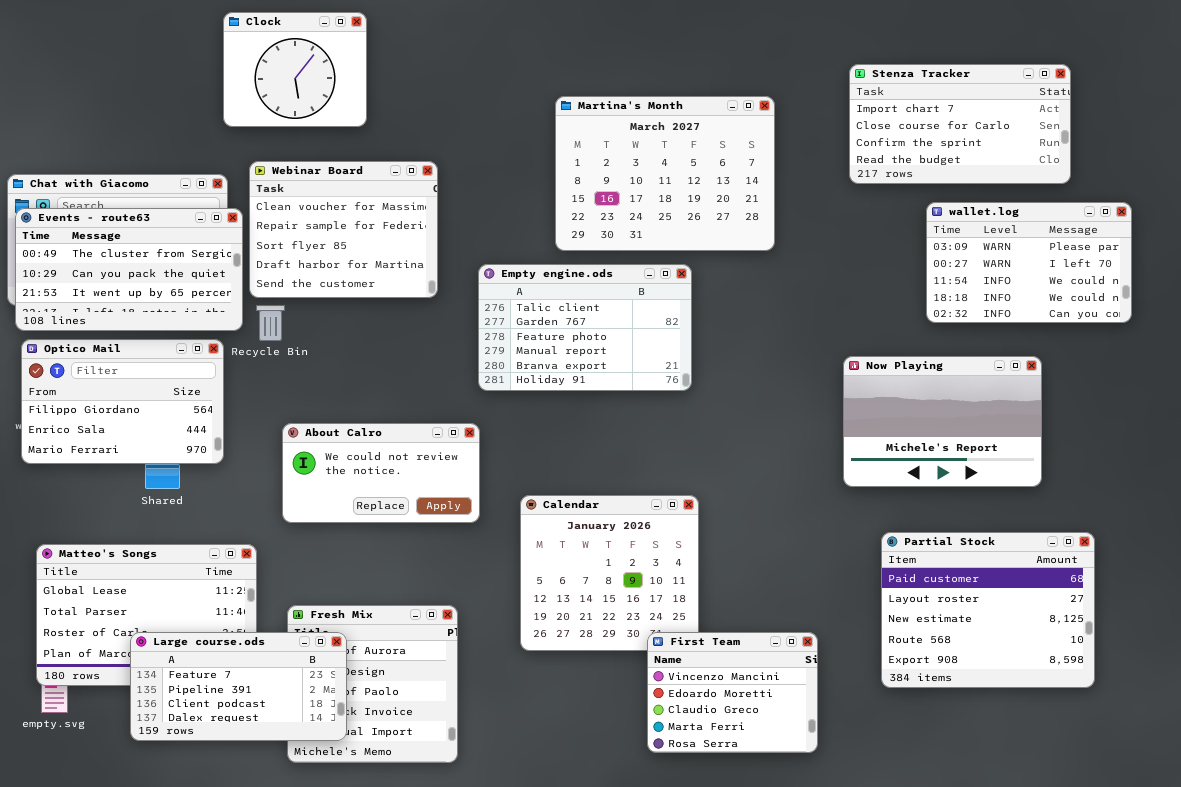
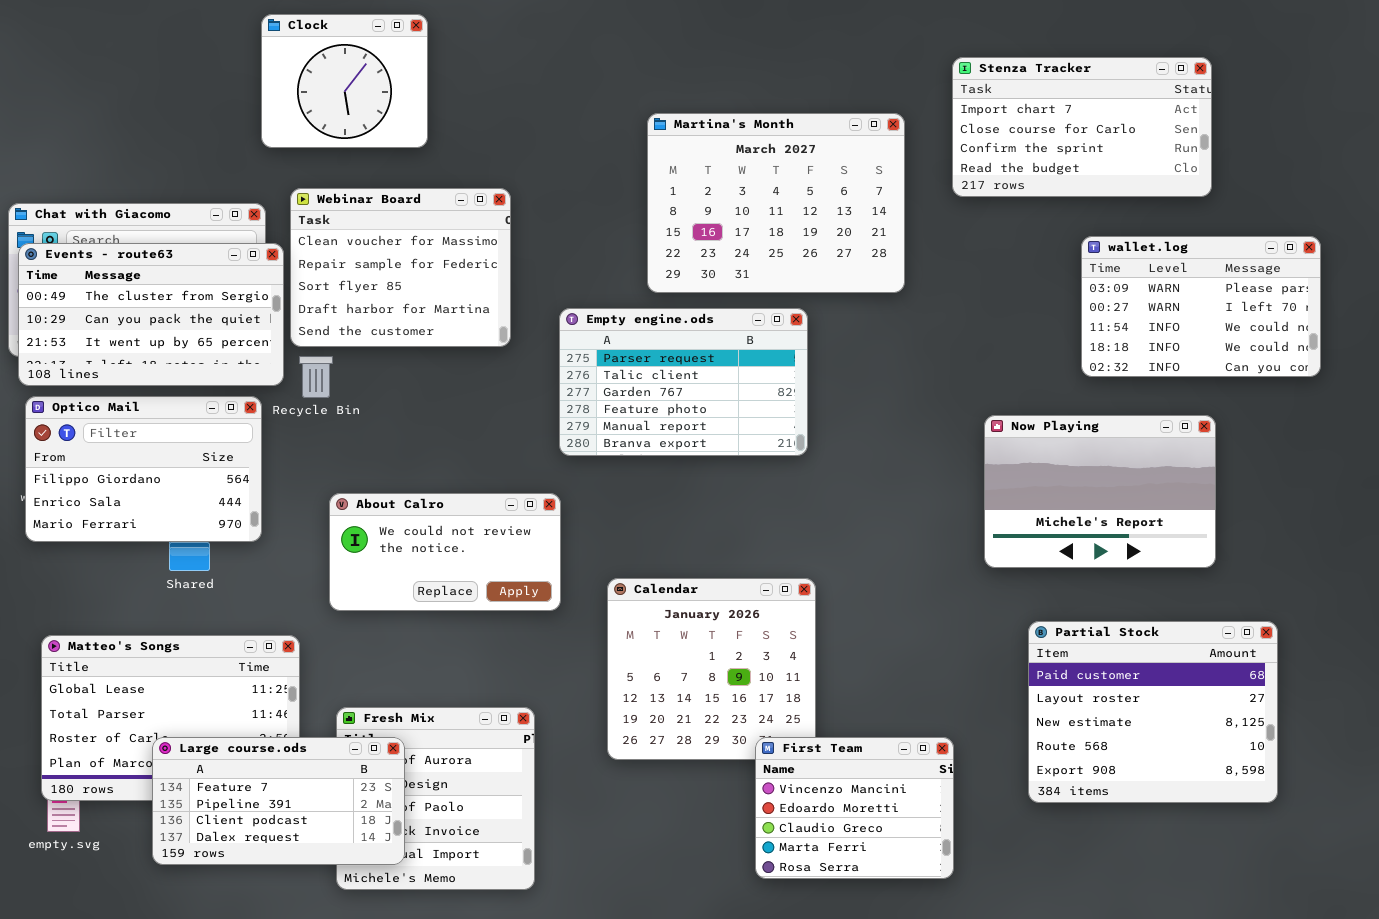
Stenza Tracker: [849,64,1071,184] -> [952,57,1212,197], moved
Empty engine.ods: [478,264,692,391] -> [559,308,808,456], scrolled up 1 row

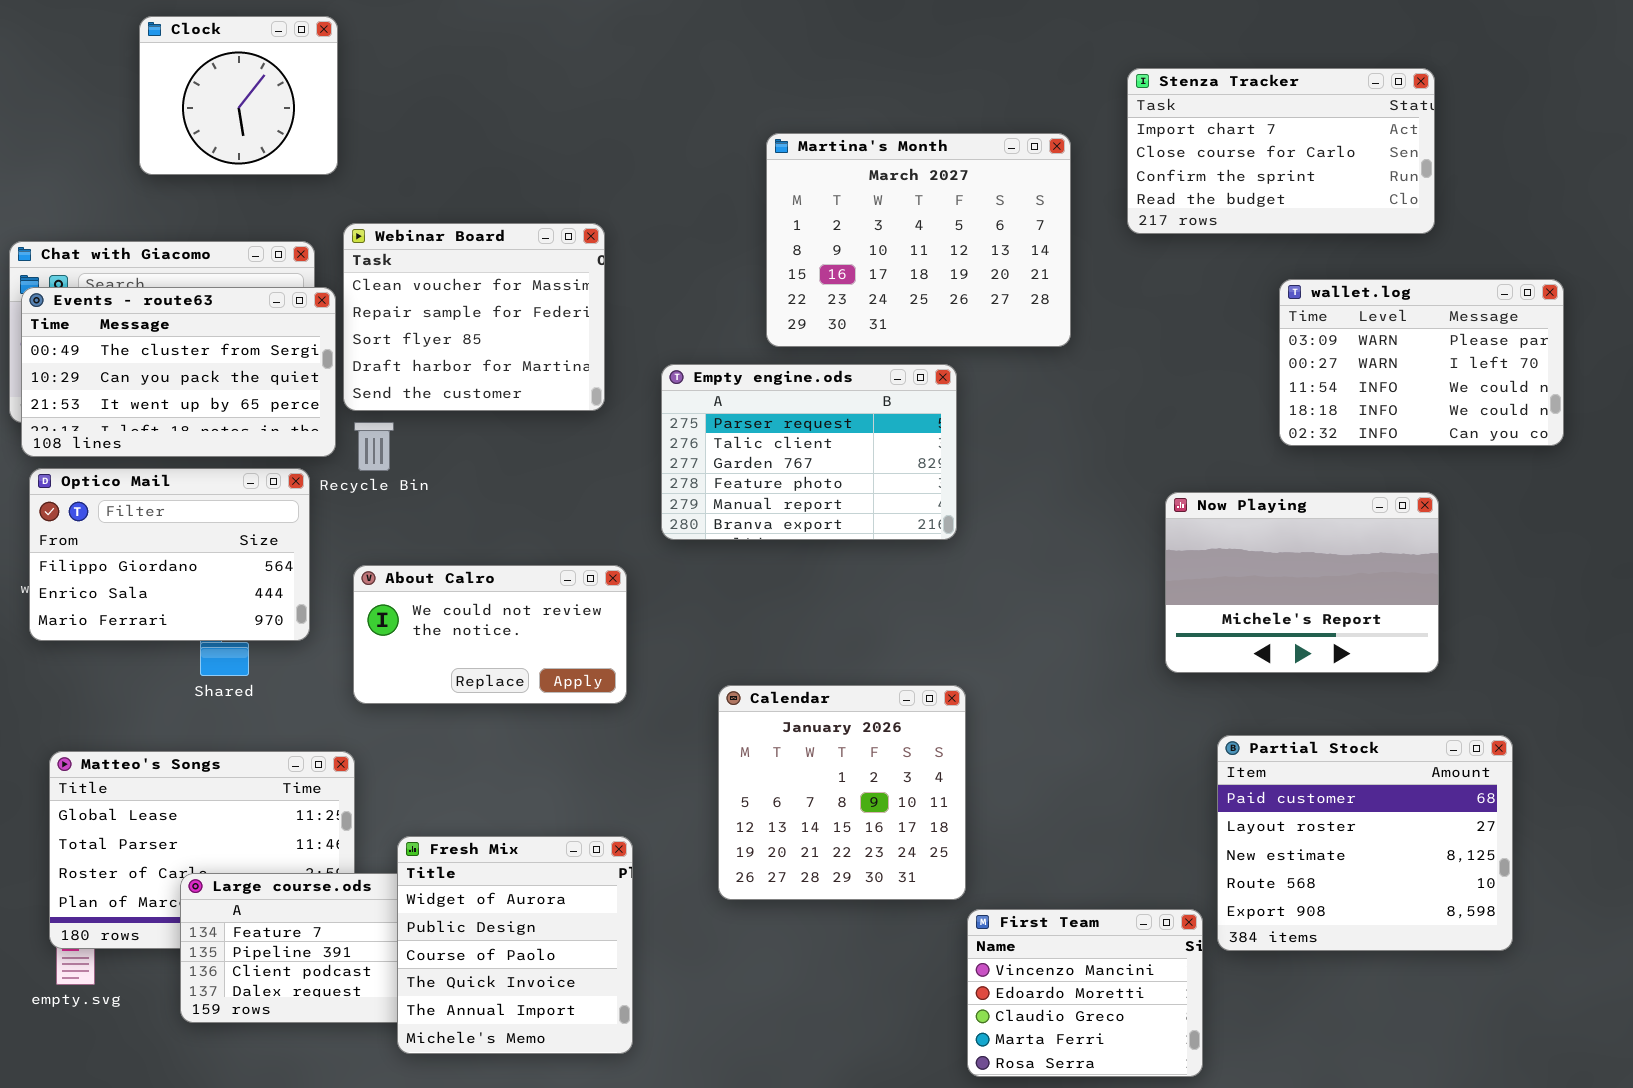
Clock: [261,14,428,148] -> [139,16,338,175], moved
About Calro: [329,493,561,611] -> [353,565,627,704], moved
Fresh Mix: [336,707,535,890] -> [397,836,633,1054], raised
First Team: [755,737,954,879] -> [967,909,1203,1077], moved

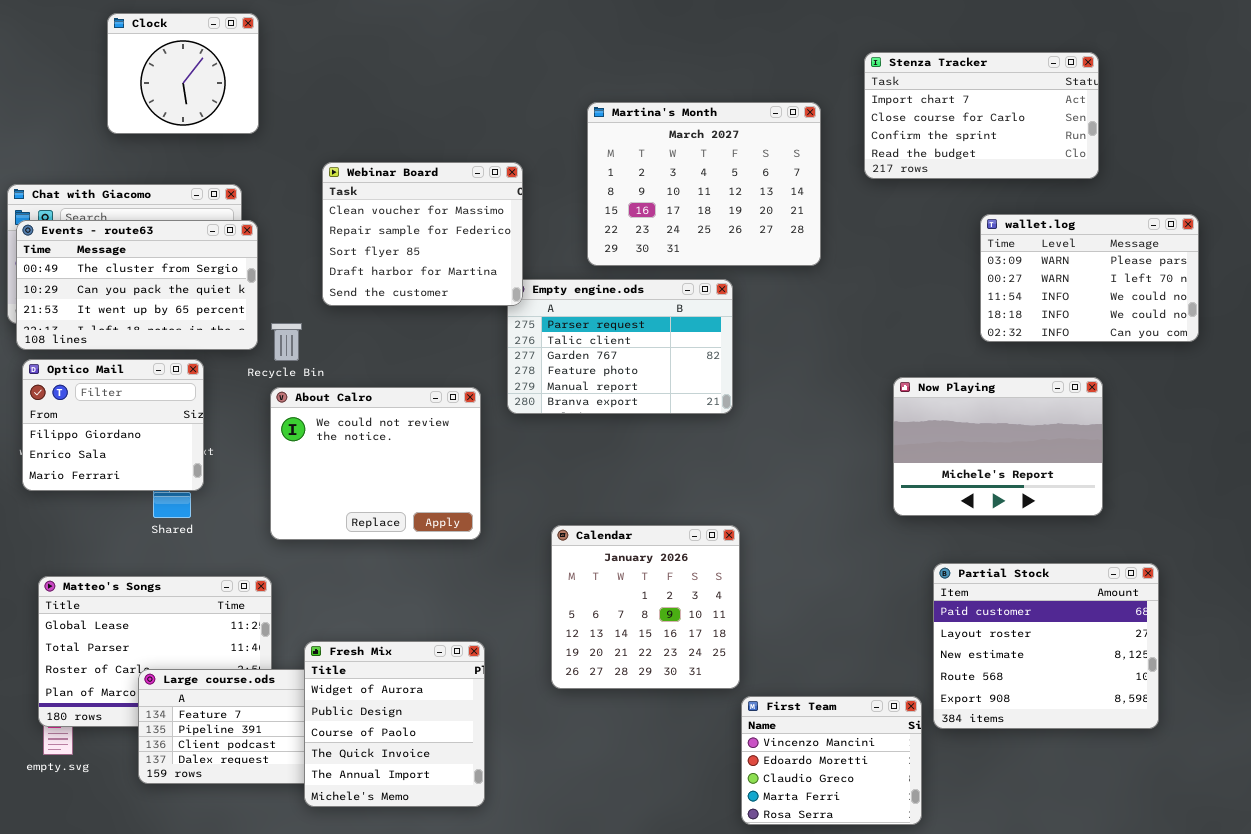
Webinar Board: [343,223,605,411] -> [322,162,523,306], moved
Optico Mail: [29,468,310,641] -> [22,359,204,491], resized
About Calro: [353,565,627,704] -> [270,387,481,540], resized

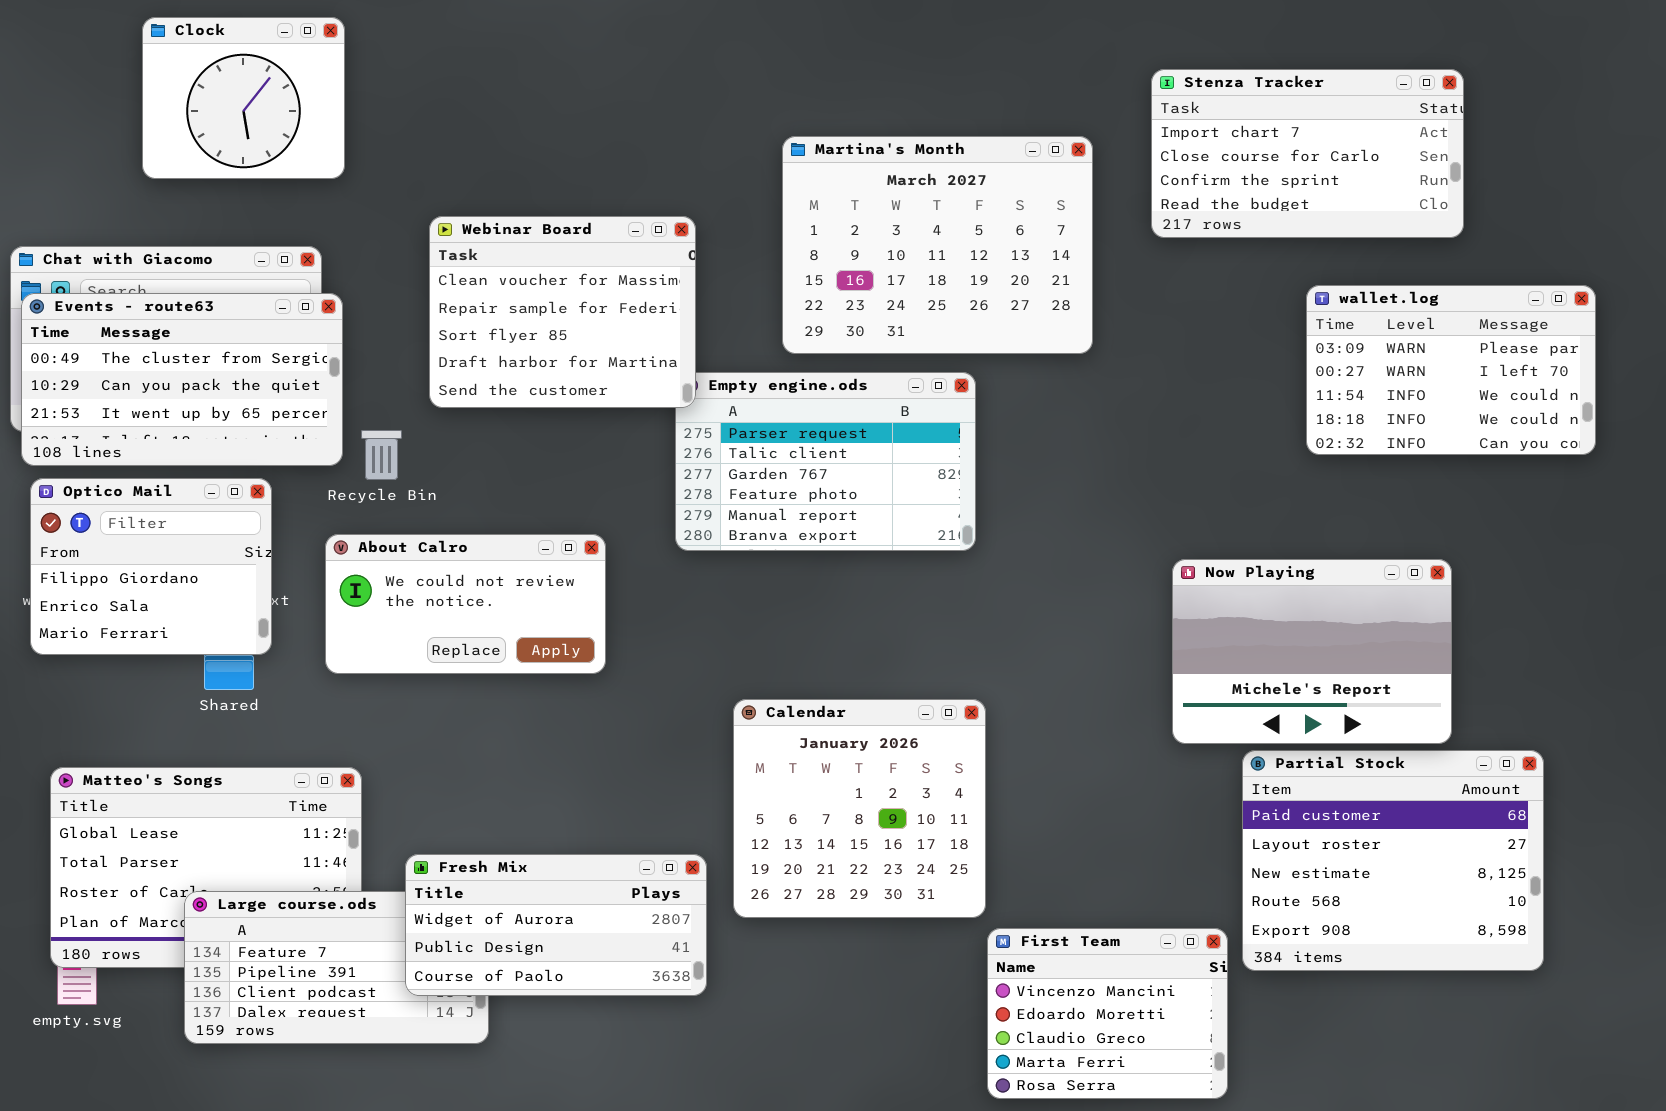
Now Playing: [893,377,1103,516] -> [1172,559,1452,744], moved
About Calro: [270,387,481,540] -> [325,534,606,674], moved, resized
Fresh Mix: [304,641,485,807] -> [405,854,707,996], resized

